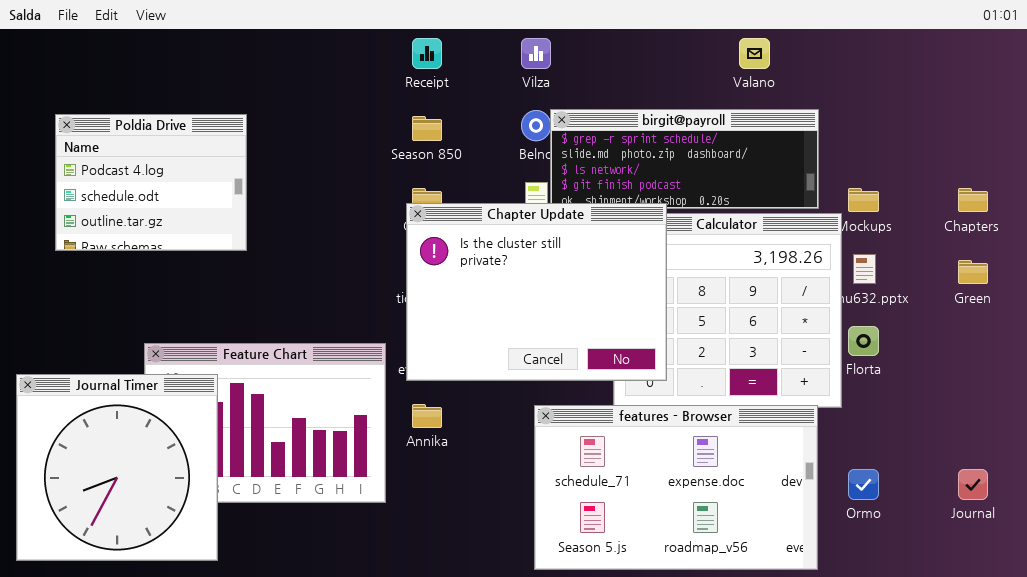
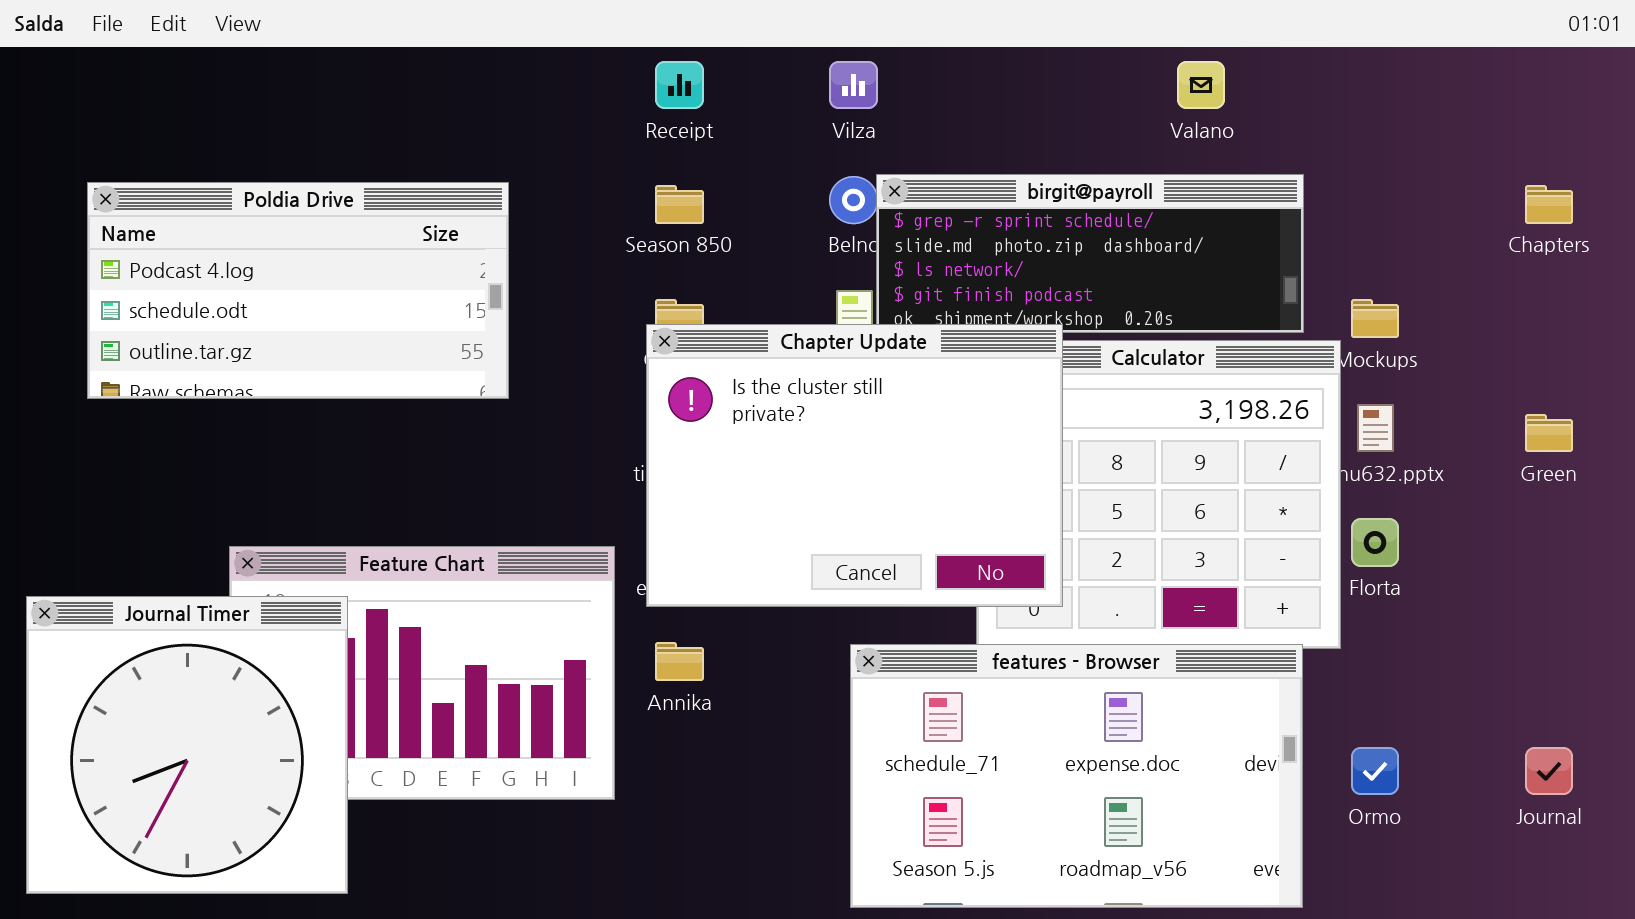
Poldia Drive: [55,114,247,251] -> [87,182,509,399], resized
Chapters: [958,188,988,212] -> [1525,185,1573,224], moved

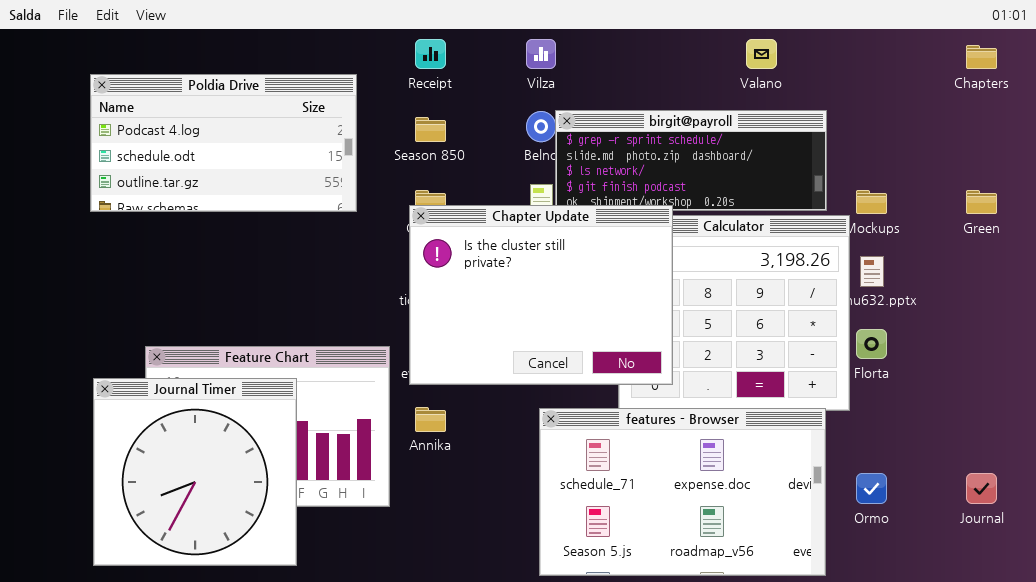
Poldia Drive: [87,182,509,399] -> [90,74,357,212], moved
Chapters: [1525,185,1573,224] -> [966,45,997,69], moved
Green: [1525,414,1573,452] -> [966,190,997,214], moved
Journal Timer: [26,596,348,894] -> [93,378,297,566], moved

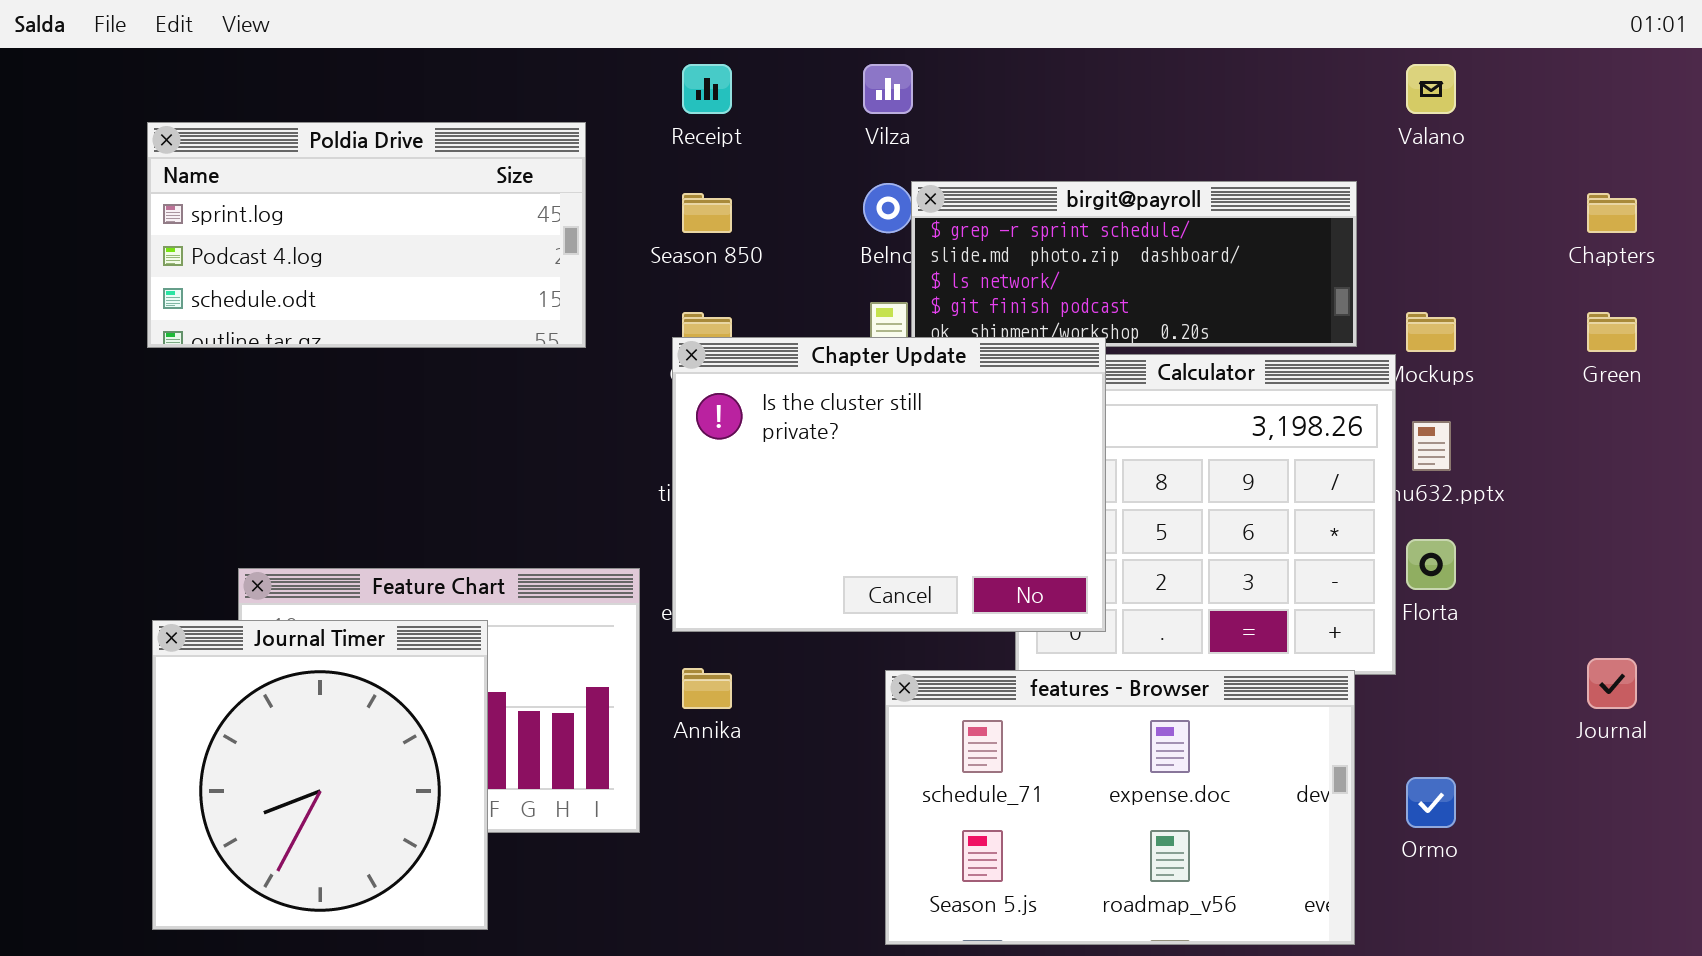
Valano: [746,39,777,69] -> [1406,64,1456,114], moved
Chapters: [966,45,997,69] -> [1587,193,1637,233], moved
Poldia Drive: [90,74,357,212] -> [147,122,586,348], scrolled up 1 row
Journal: [966,473,997,504] -> [1587,658,1637,709], moved

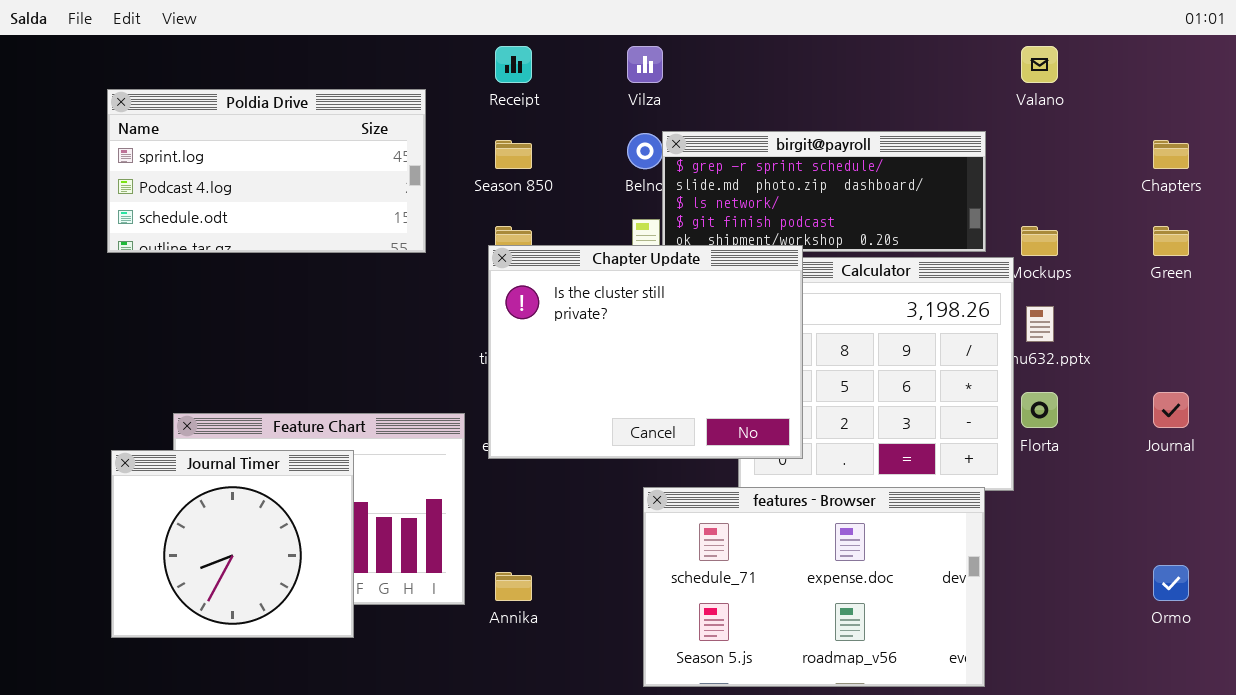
Journal Timer: [152,620,488,930] -> [111,450,354,638], resized
Journal: [1587,658,1637,709] -> [1153,392,1189,428], moved
Annika: [682,668,732,709] -> [495,572,532,601], moved
Ormo: [1406,777,1456,828] -> [1153,565,1189,601], moved

